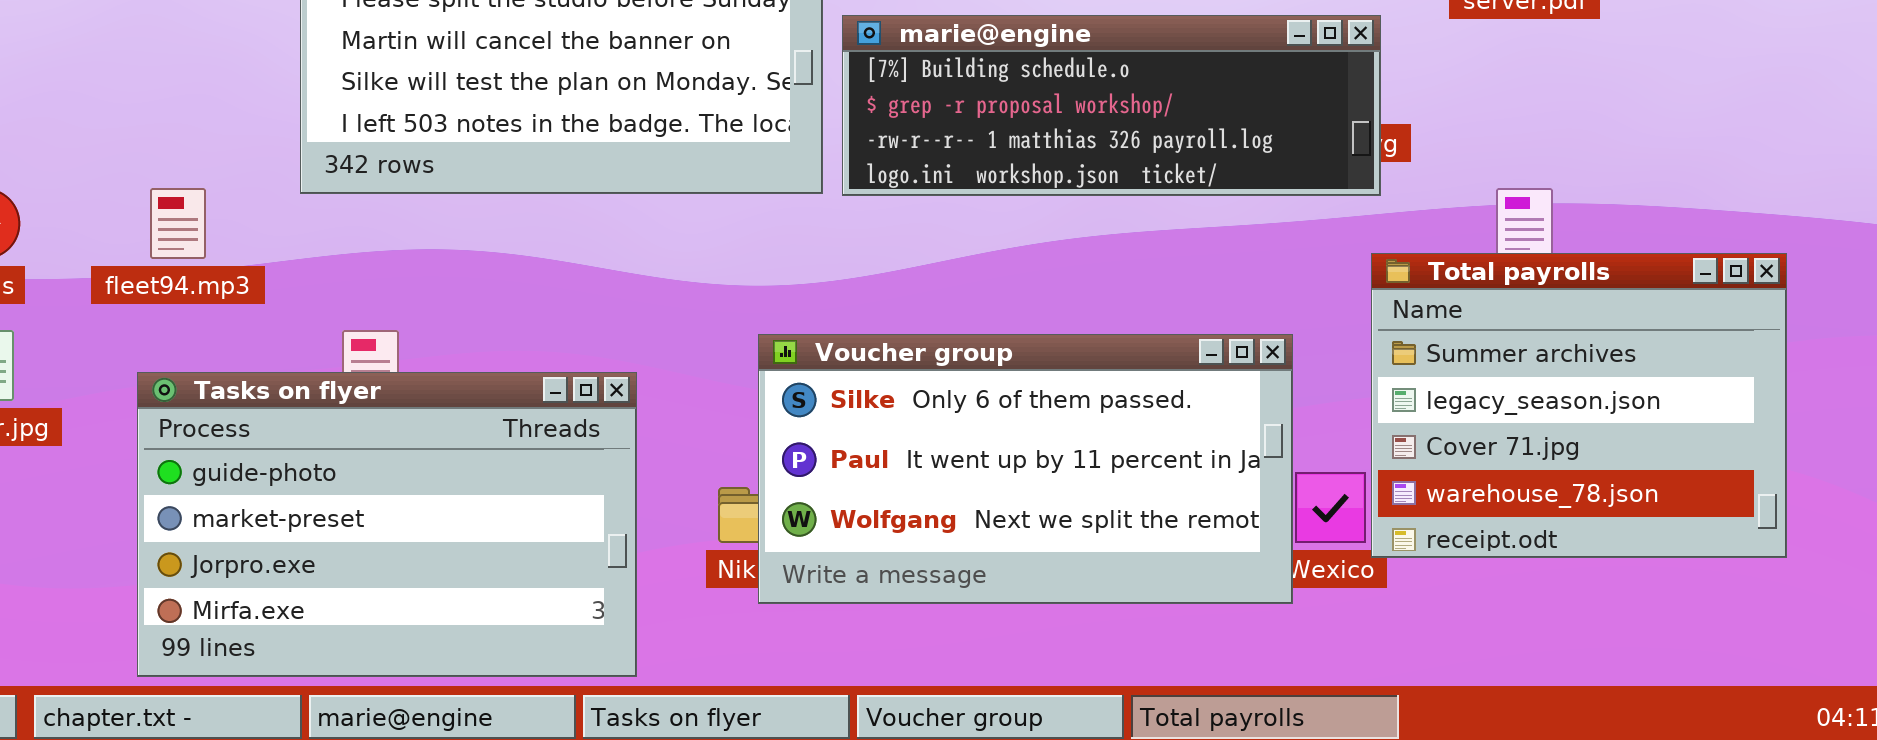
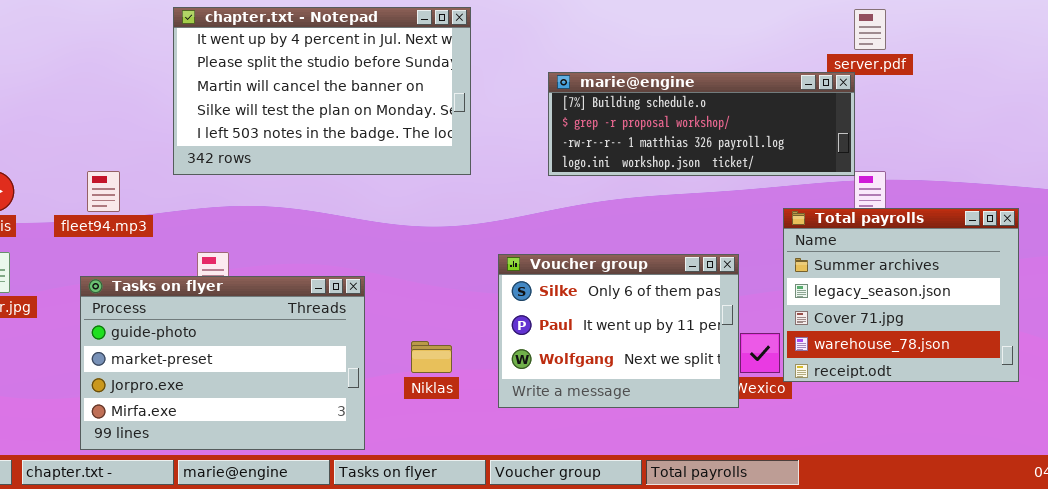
marie@engine: [842,15,1381,196] -> [548,72,855,176], moved
Voucher group: [758,334,1293,604] -> [498,254,739,408], resized

